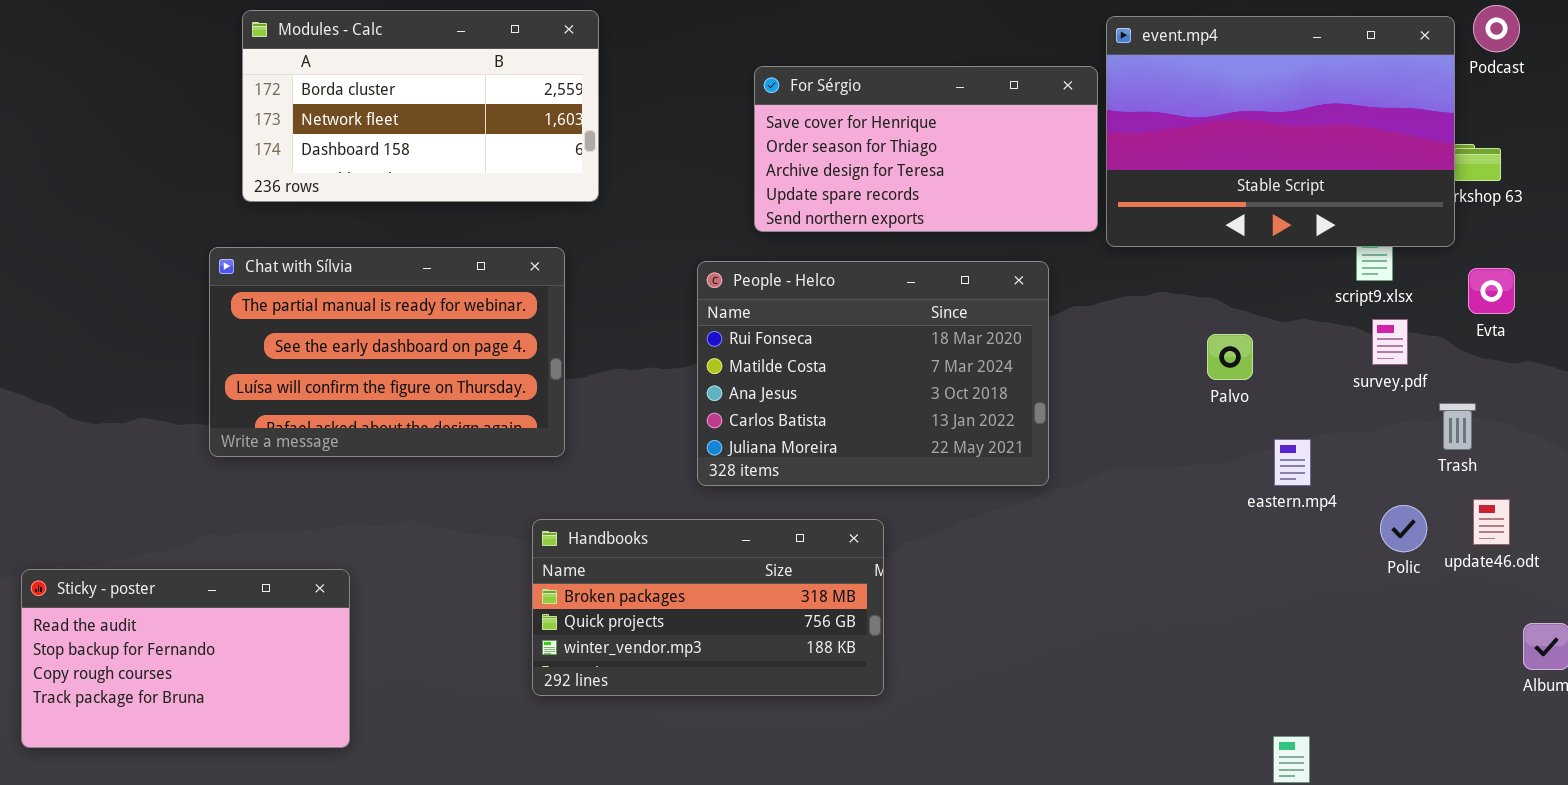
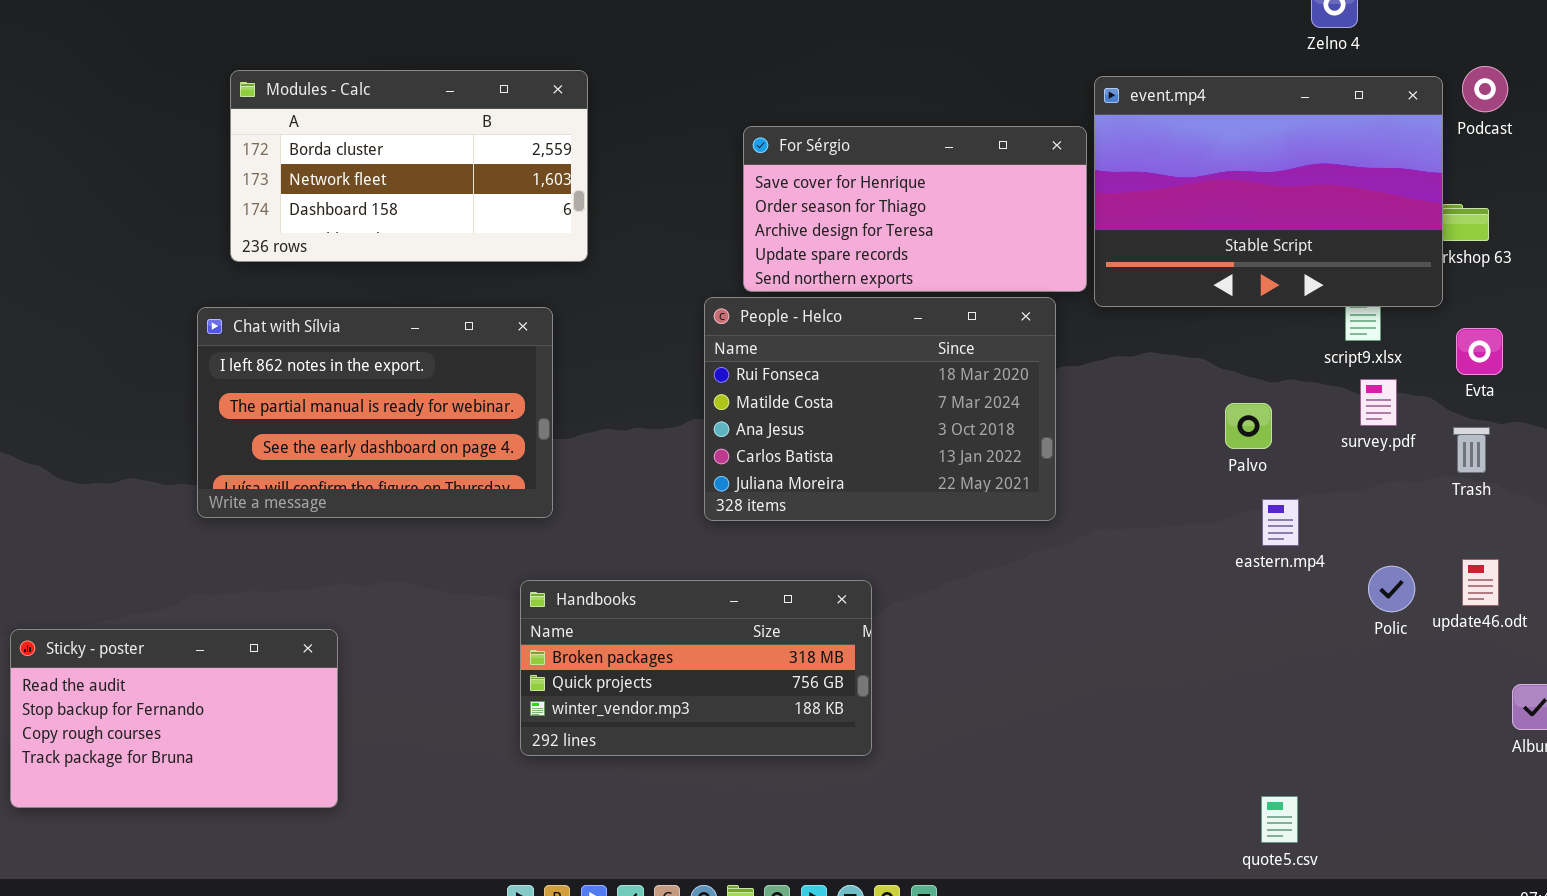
Chat with Sílvia: [209,247,565,457] -> [197,307,553,518], scrolled up 1 row
People - Helco: [697,261,1049,486] -> [704,297,1056,521], moved
Palvo: [1207,334,1253,380] -> [1225,403,1272,449], moved
Trash: [1439,403,1476,450] -> [1453,427,1490,473], moved

